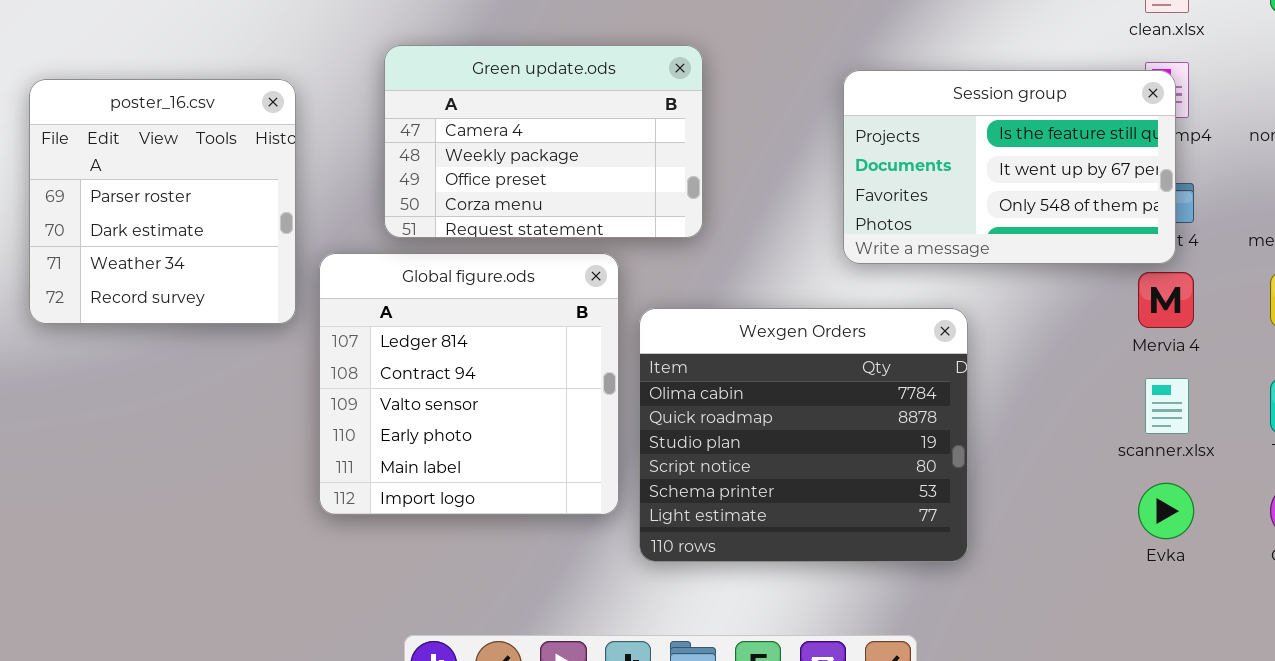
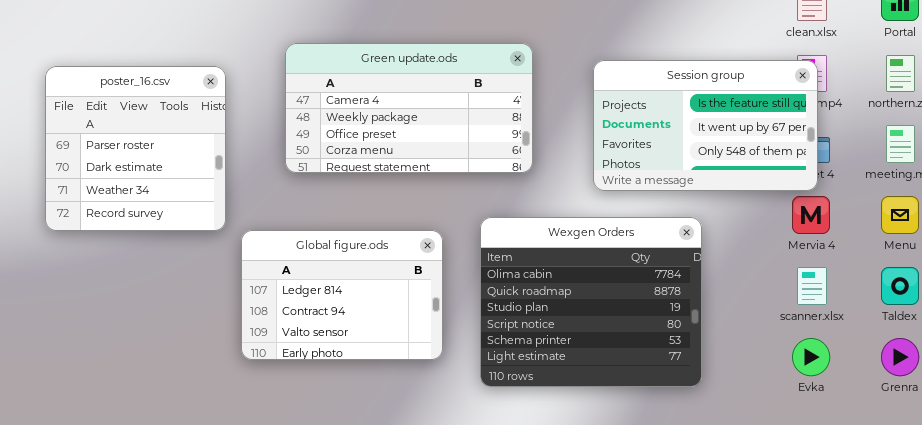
Green update.ods: [384,45,703,238] -> [285,43,533,173], resized
Global figure.ods: [319,253,619,515] -> [241,230,443,360], resized
Wexgen Orders: [639,308,968,562] -> [480,217,702,387], moved

